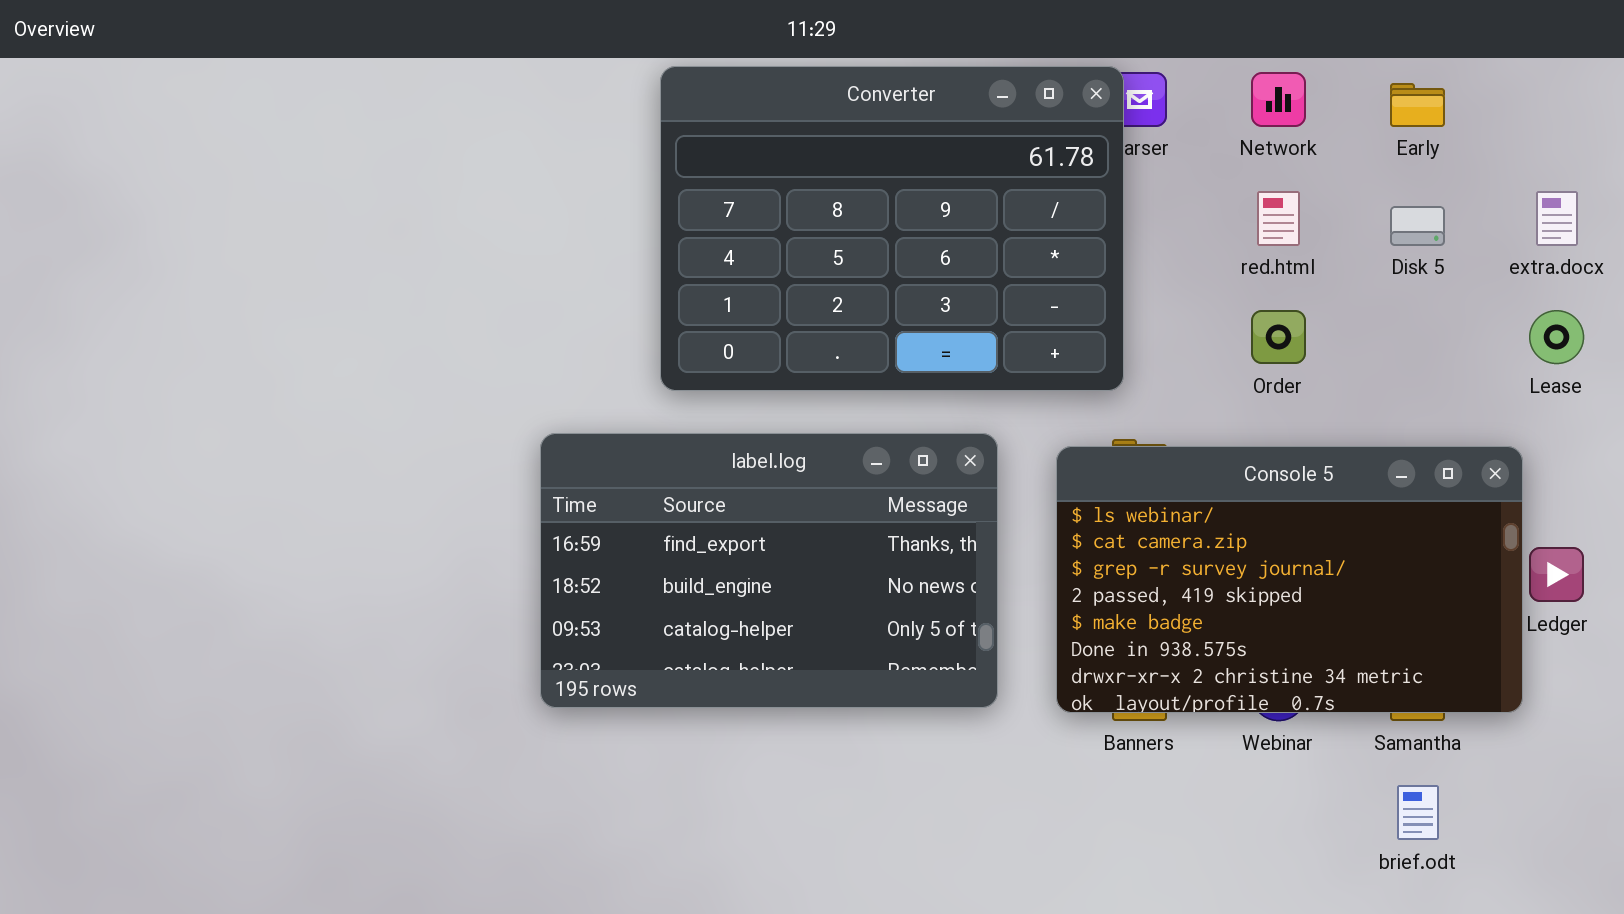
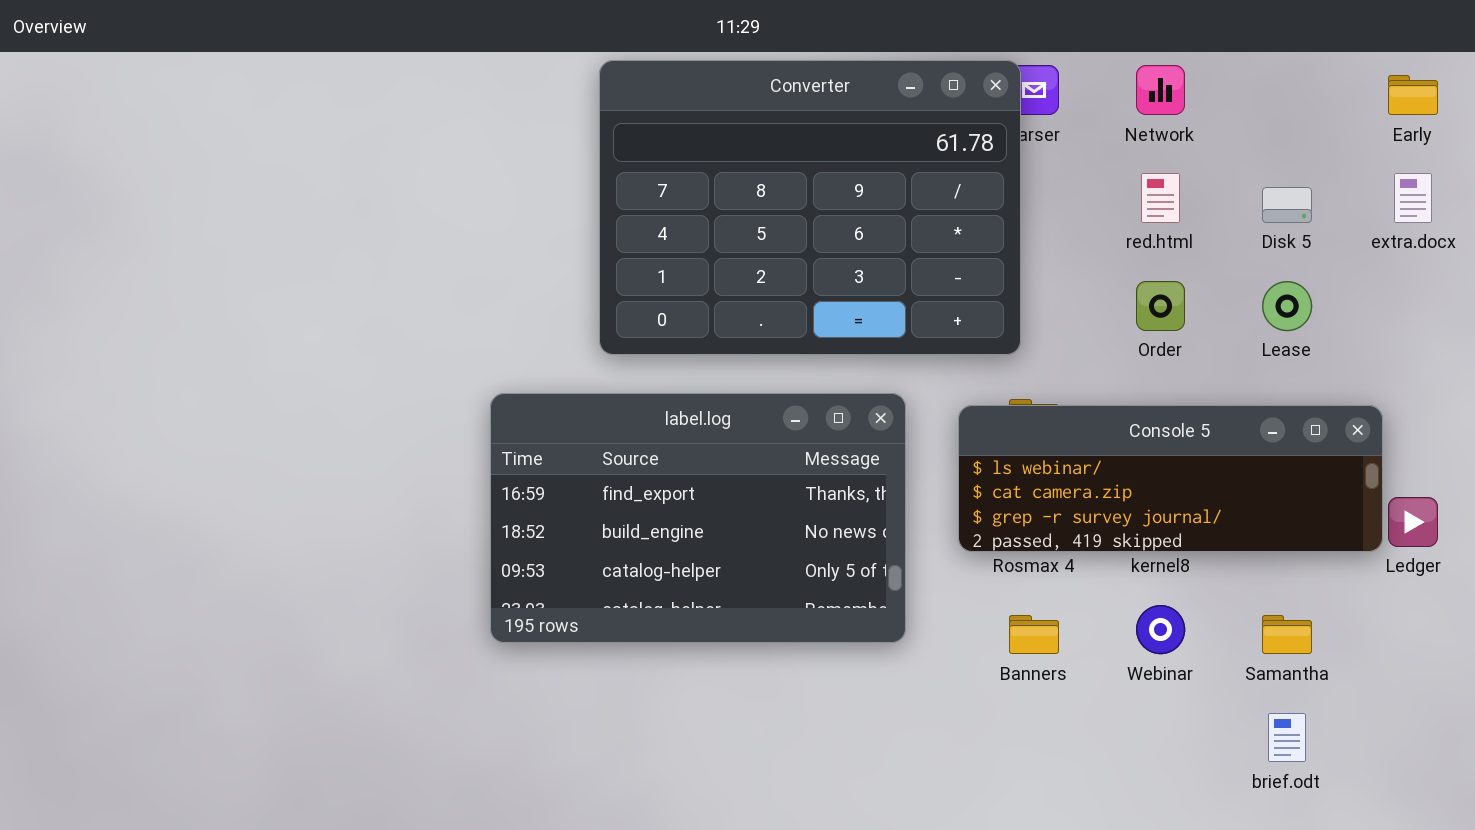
Early: [1390,83,1445,127] -> [1388,75,1438,115], moved
Lease: [1529,310,1584,364] -> [1262,281,1312,331], moved
Console 5: [1056,446,1523,713] -> [958,405,1383,552], resized

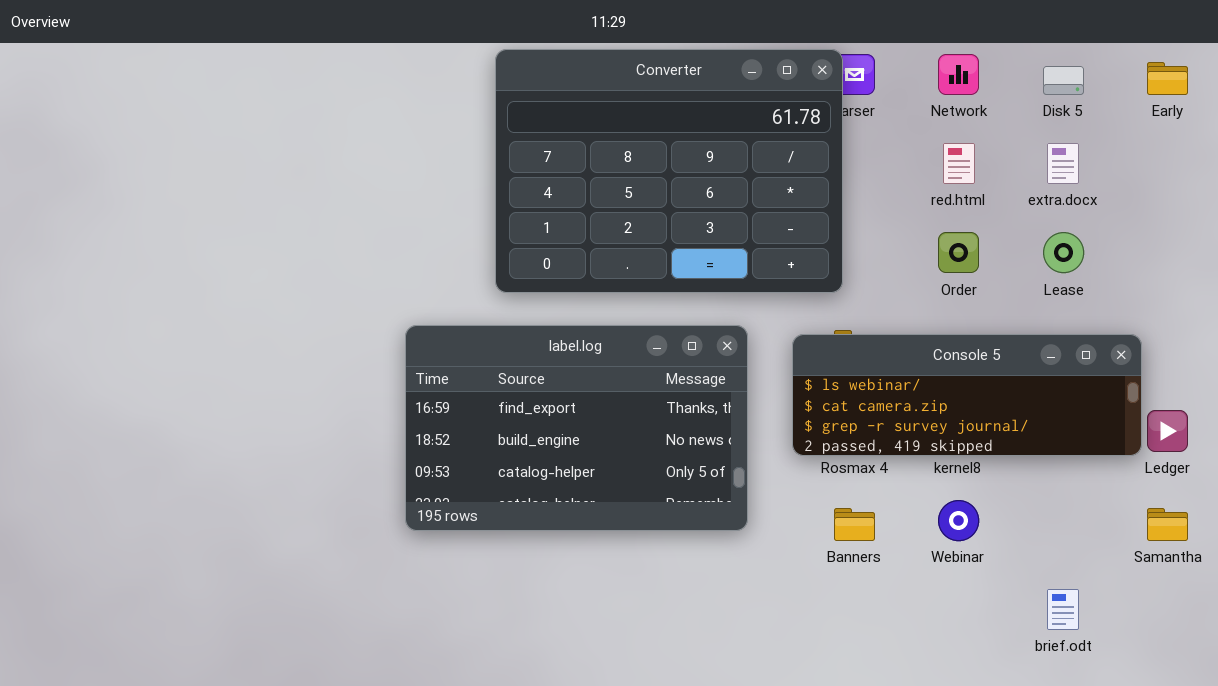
extra.docx: [1394,173,1432,223] -> [1047,143,1079,184], moved
Disk 5: [1262,187,1312,223] -> [1043,66,1084,95], moved
Samantha: [1262,615,1312,654] -> [1147,508,1188,541], moved

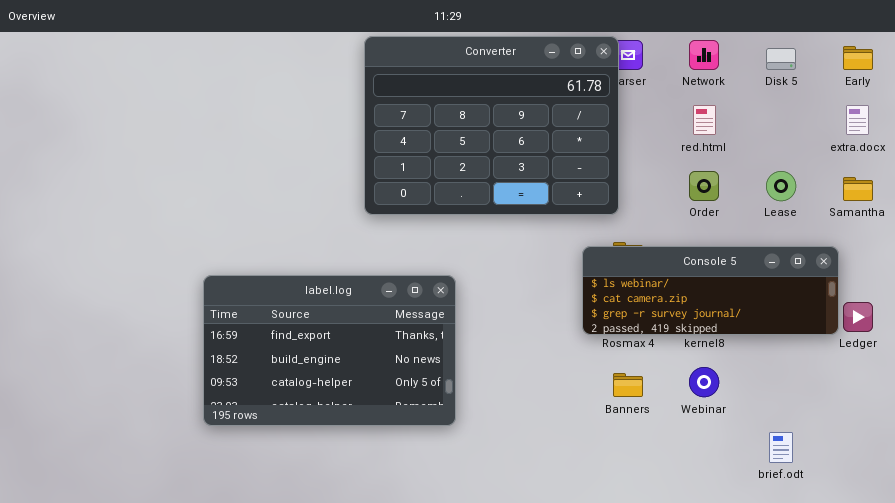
extra.docx: [1047,143,1079,184] -> [846,105,869,135], moved
label.log: [405,325,748,531] -> [203,275,456,426], moved
Samantha: [1147,508,1188,541] -> [843,177,873,201], moved

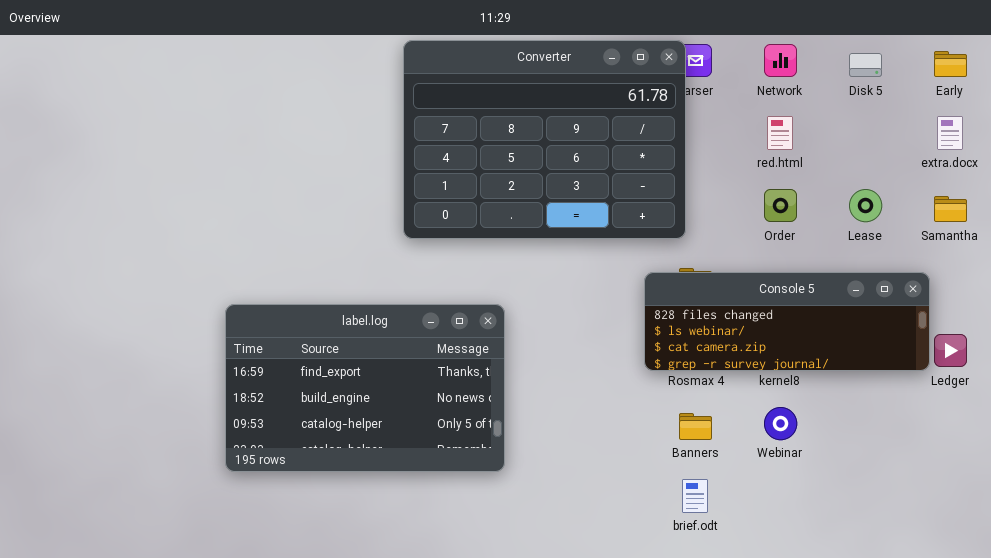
Console 5: [582,246,839,335] -> [644,272,930,371], scrolled up 1 row
brief.odt: [769,432,793,463] -> [682,479,708,513], moved

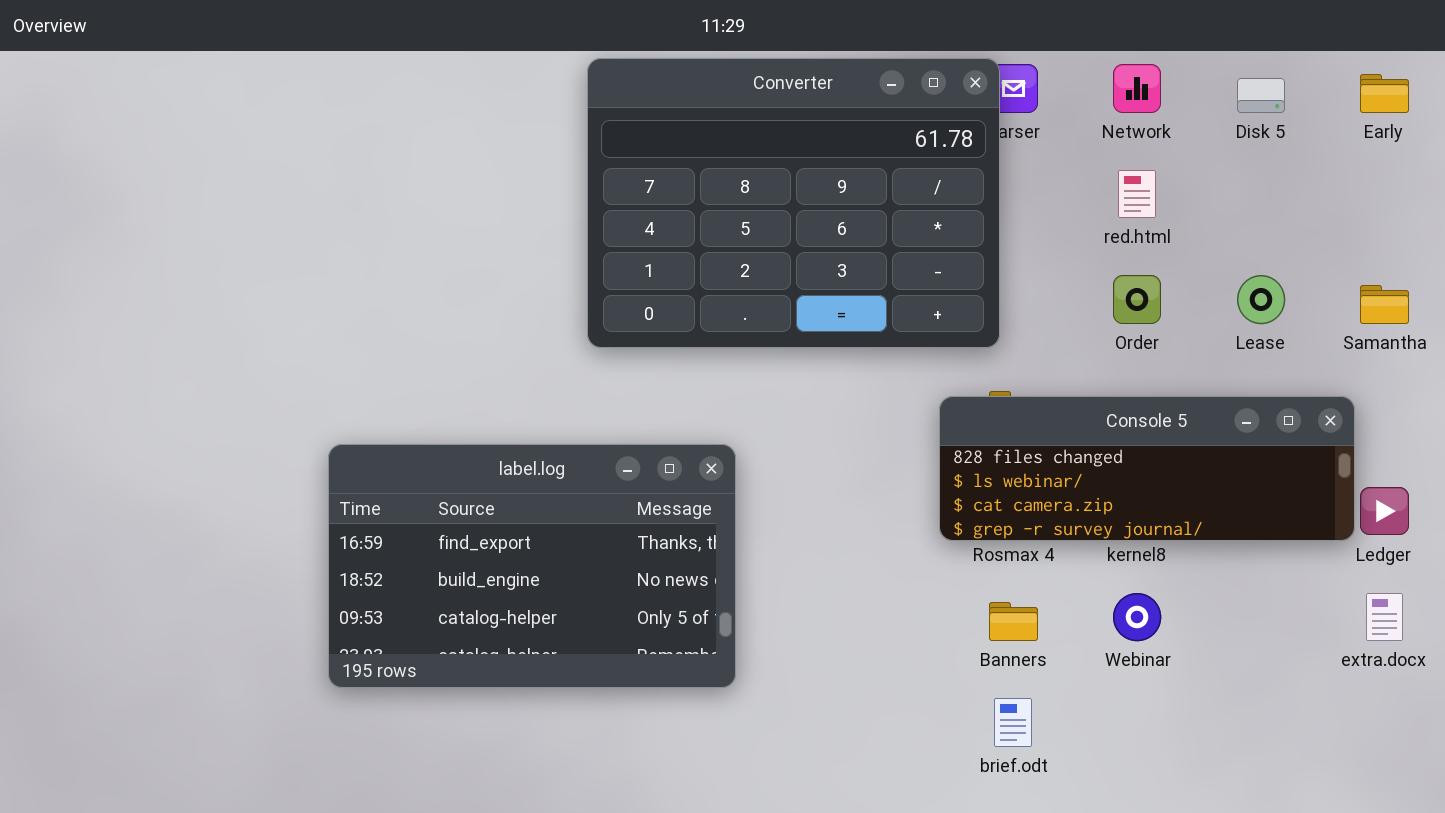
extra.docx: [937,116,963,150] -> [1366,593,1403,641], moved

